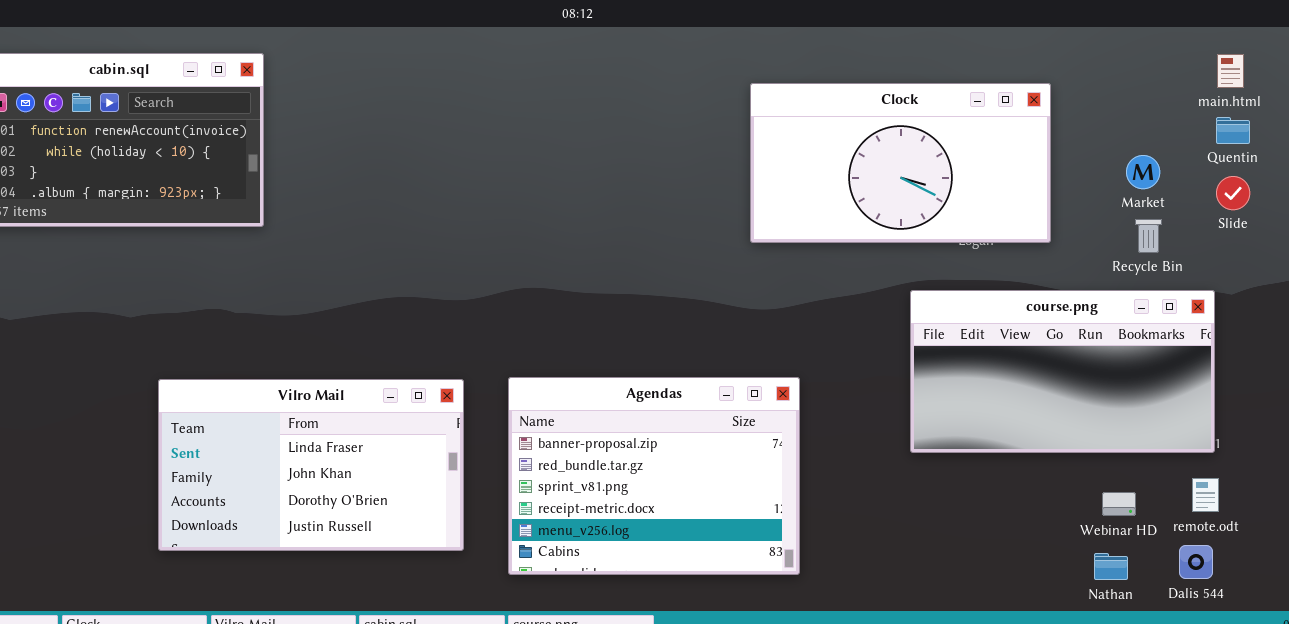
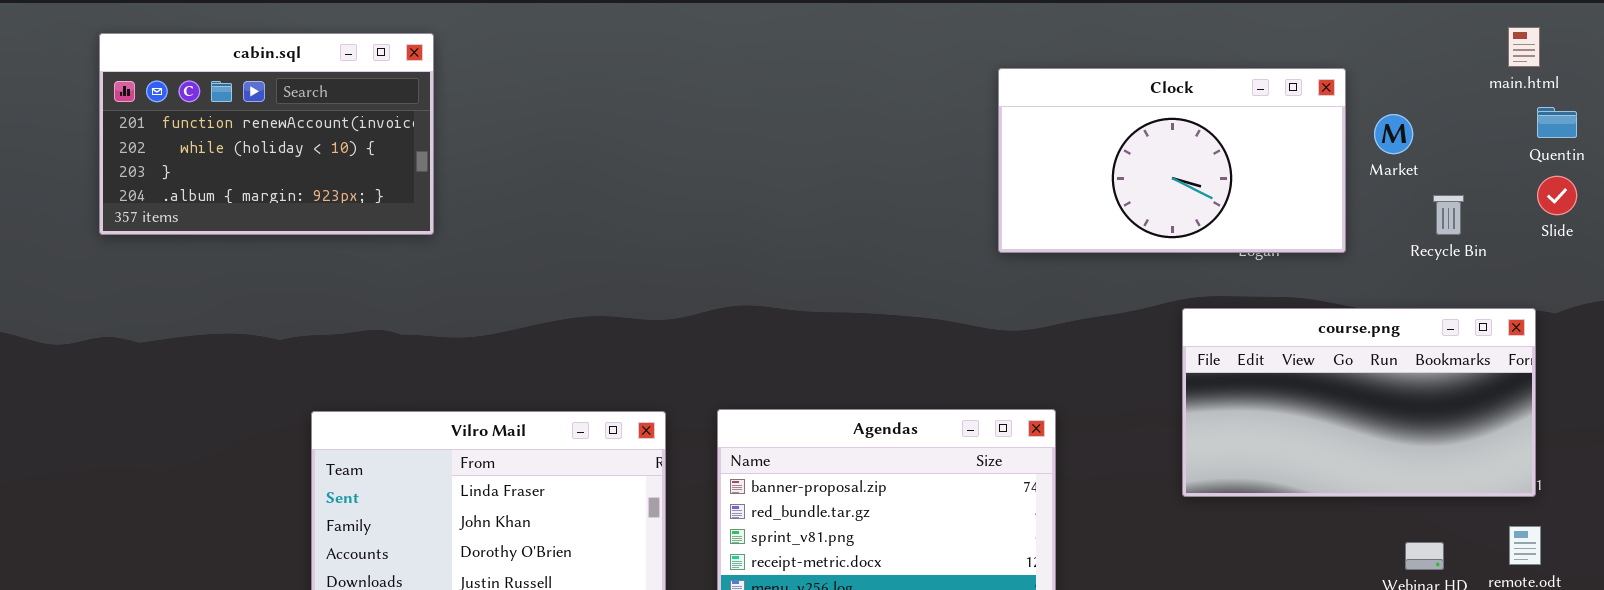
main.html: [1217,54,1244,88] -> [1508,27,1540,67], moved
Market: [1126,155,1160,189] -> [1374,114,1413,154], moved
Recycle Bin: [1135,219,1162,253] -> [1433,195,1464,235], moved

